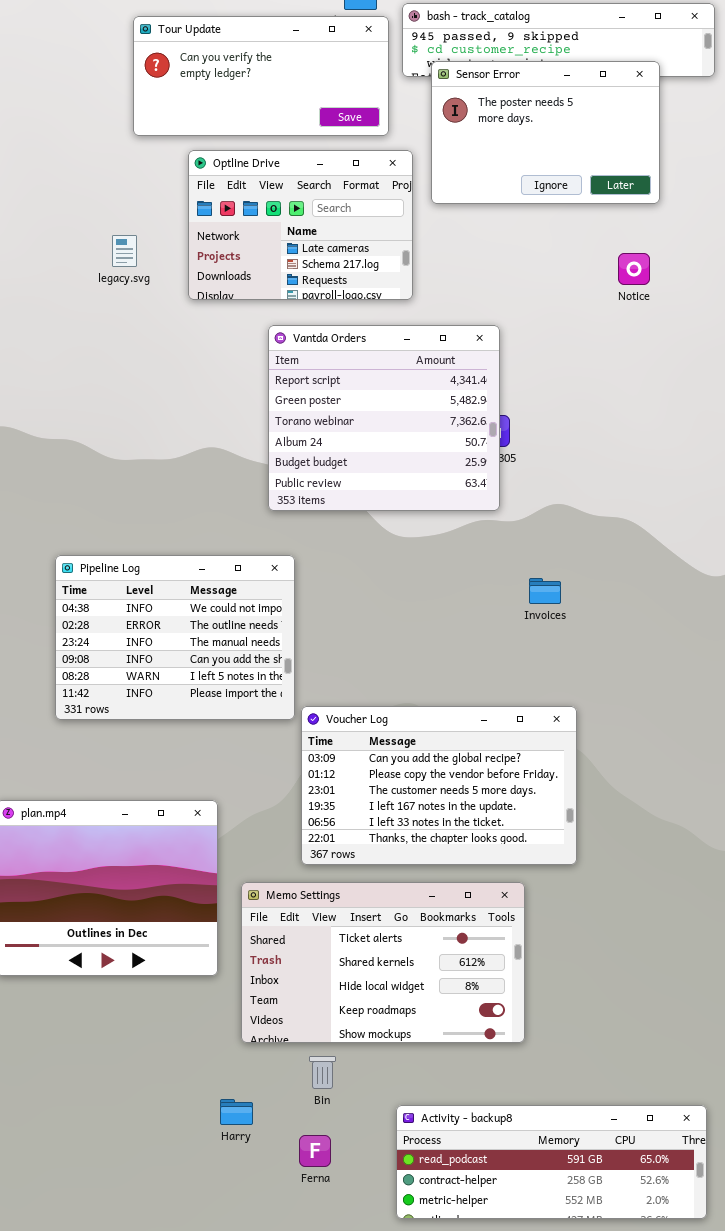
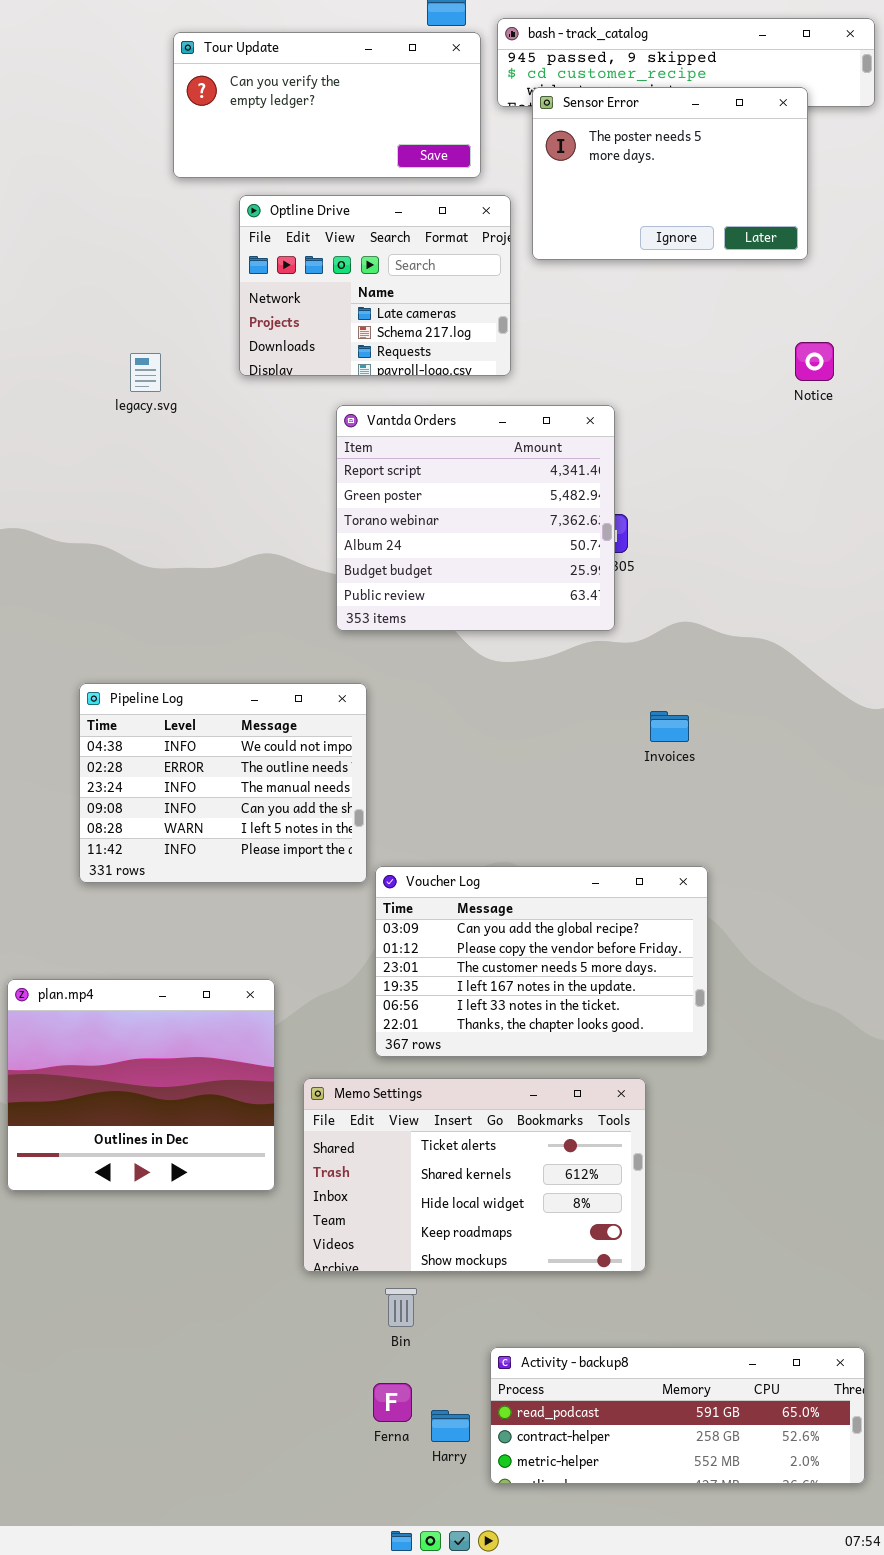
legacy.svg: [112,235,137,267] -> [130,353,161,392], moved
Notice: [618,253,650,285] -> [795,342,834,381], moved
Harry: [220,1099,253,1125] -> [431,1410,470,1442], moved

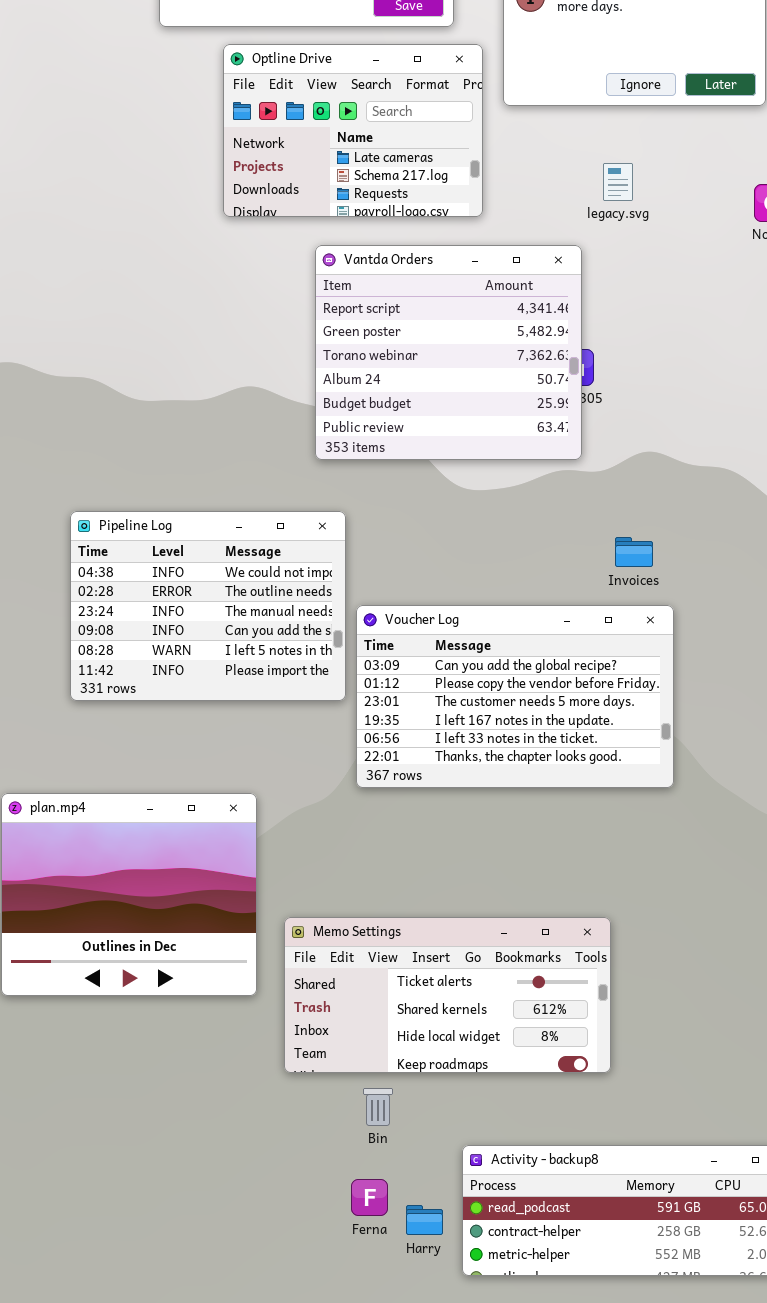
legacy.svg: [130,353,161,392] -> [603,163,633,201], moved
Voucher Log: [375,866,708,1057] -> [356,605,674,788], moved
Memo Settings: [303,1078,646,1272] -> [284,917,611,1073], resized

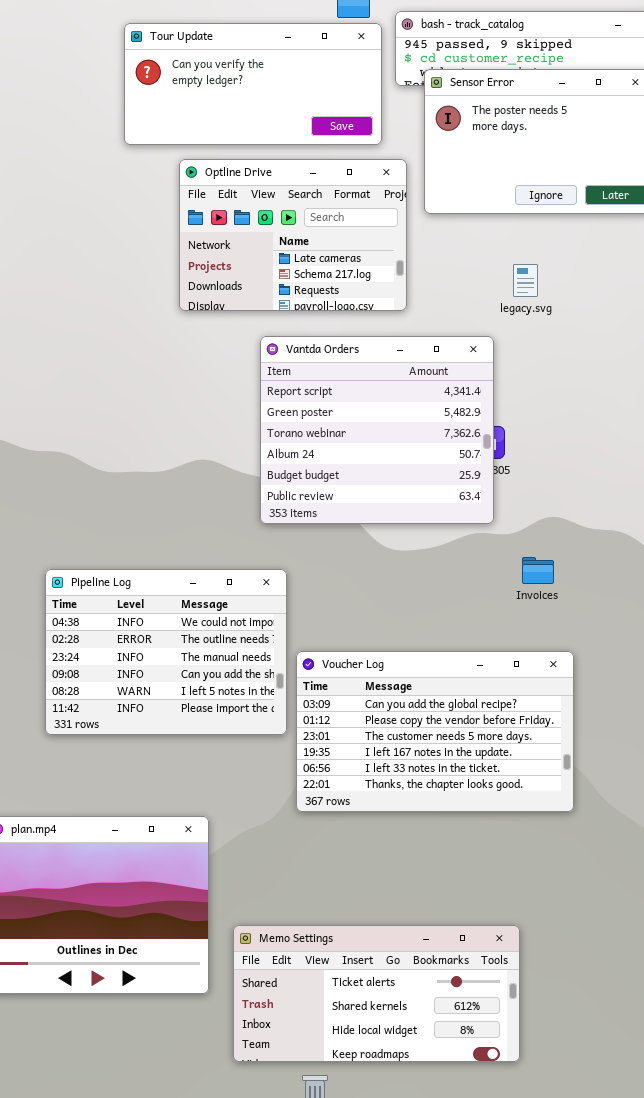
Invoices: [615,537,653,567] -> [522,557,554,584], moved

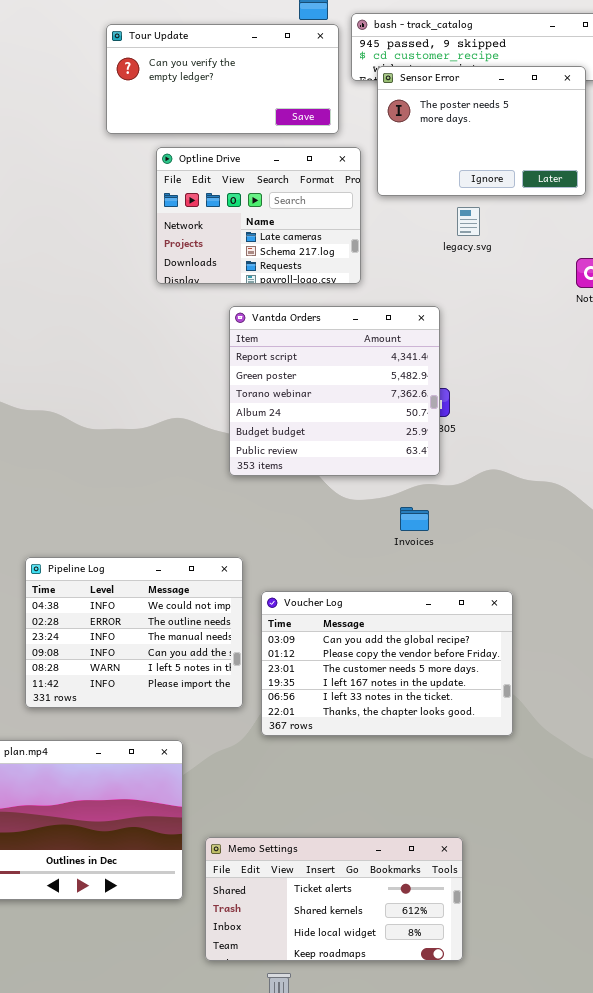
legacy.svg: [513,264,538,297] -> [457,207,480,236], moved
Invoices: [522,557,554,584] -> [400,507,429,531], moved
Pipeline Log: [45,569,287,735] -> [25,557,243,708], moved

